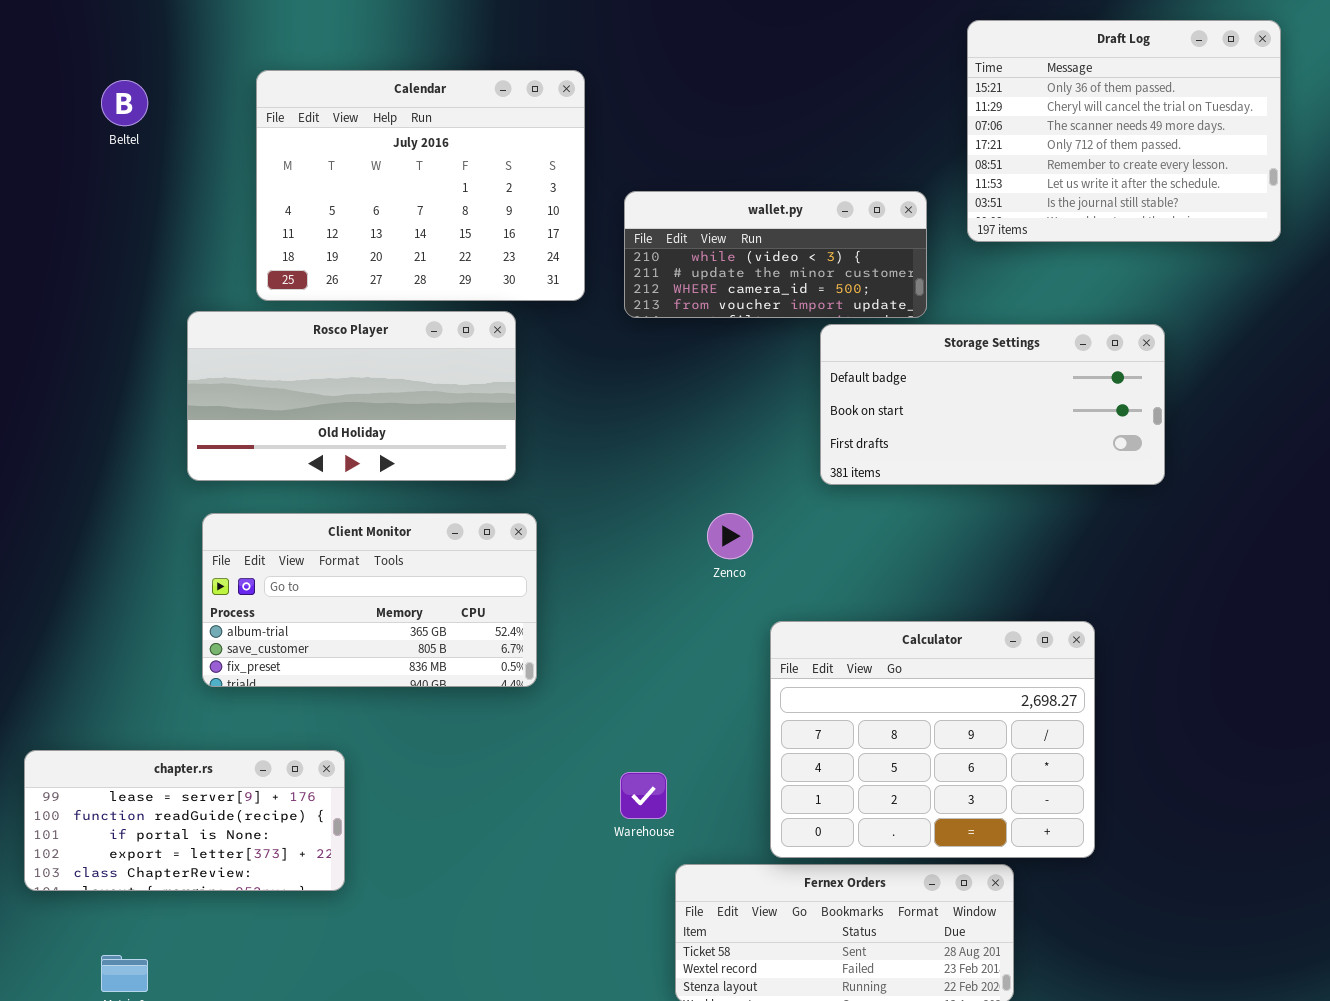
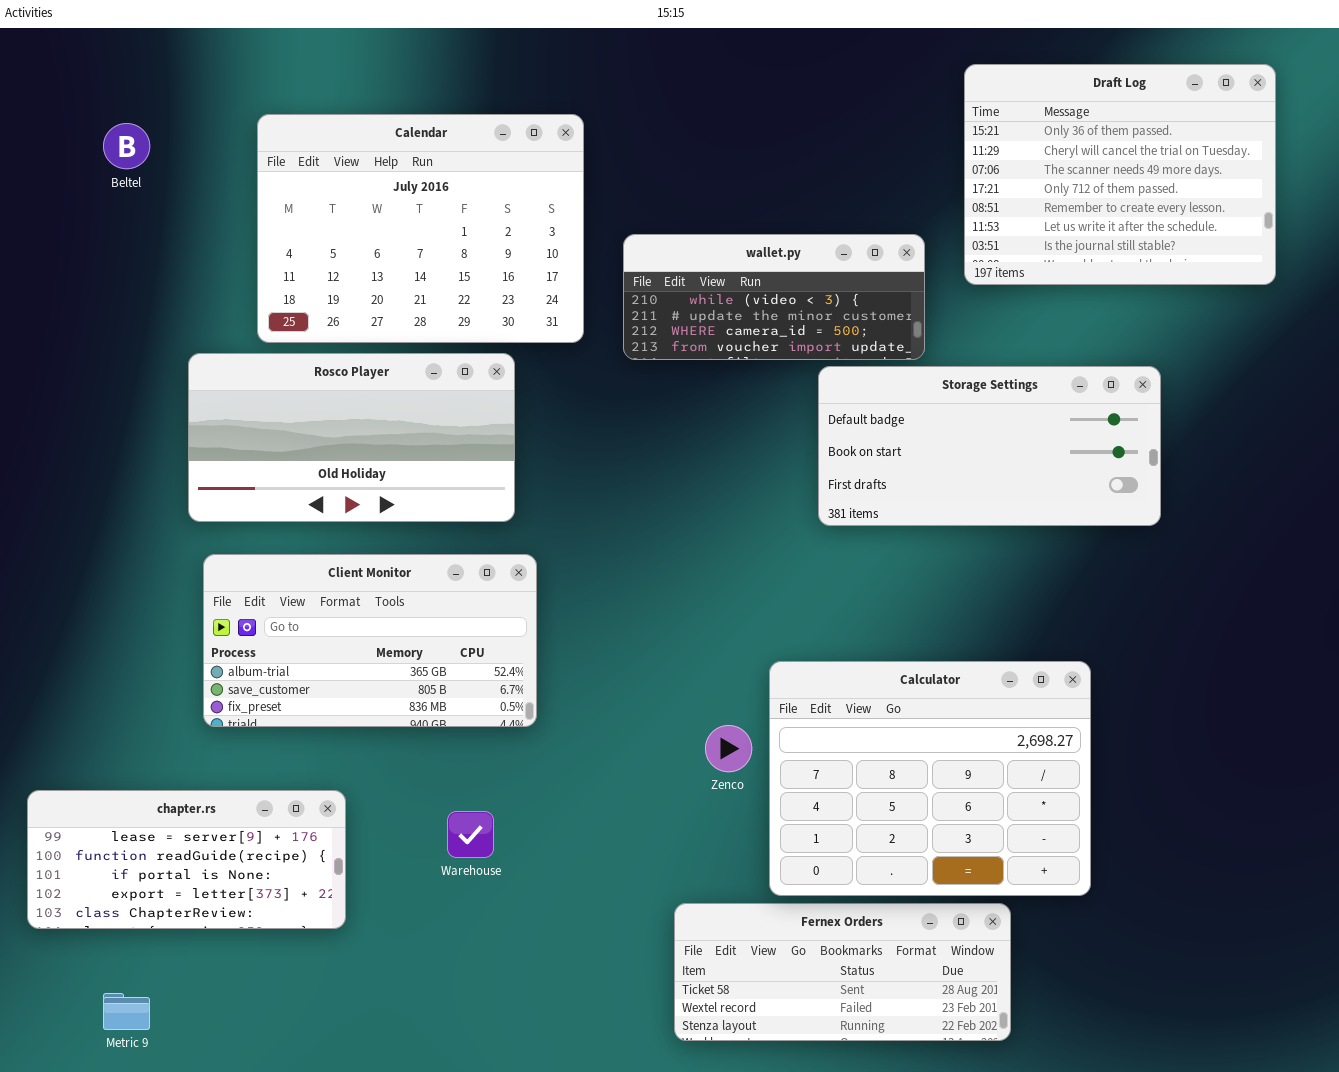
Zenco: [707,513,753,559] -> [705,725,752,772], moved
Warehouse: [620,772,667,819] -> [447,811,494,858], moved

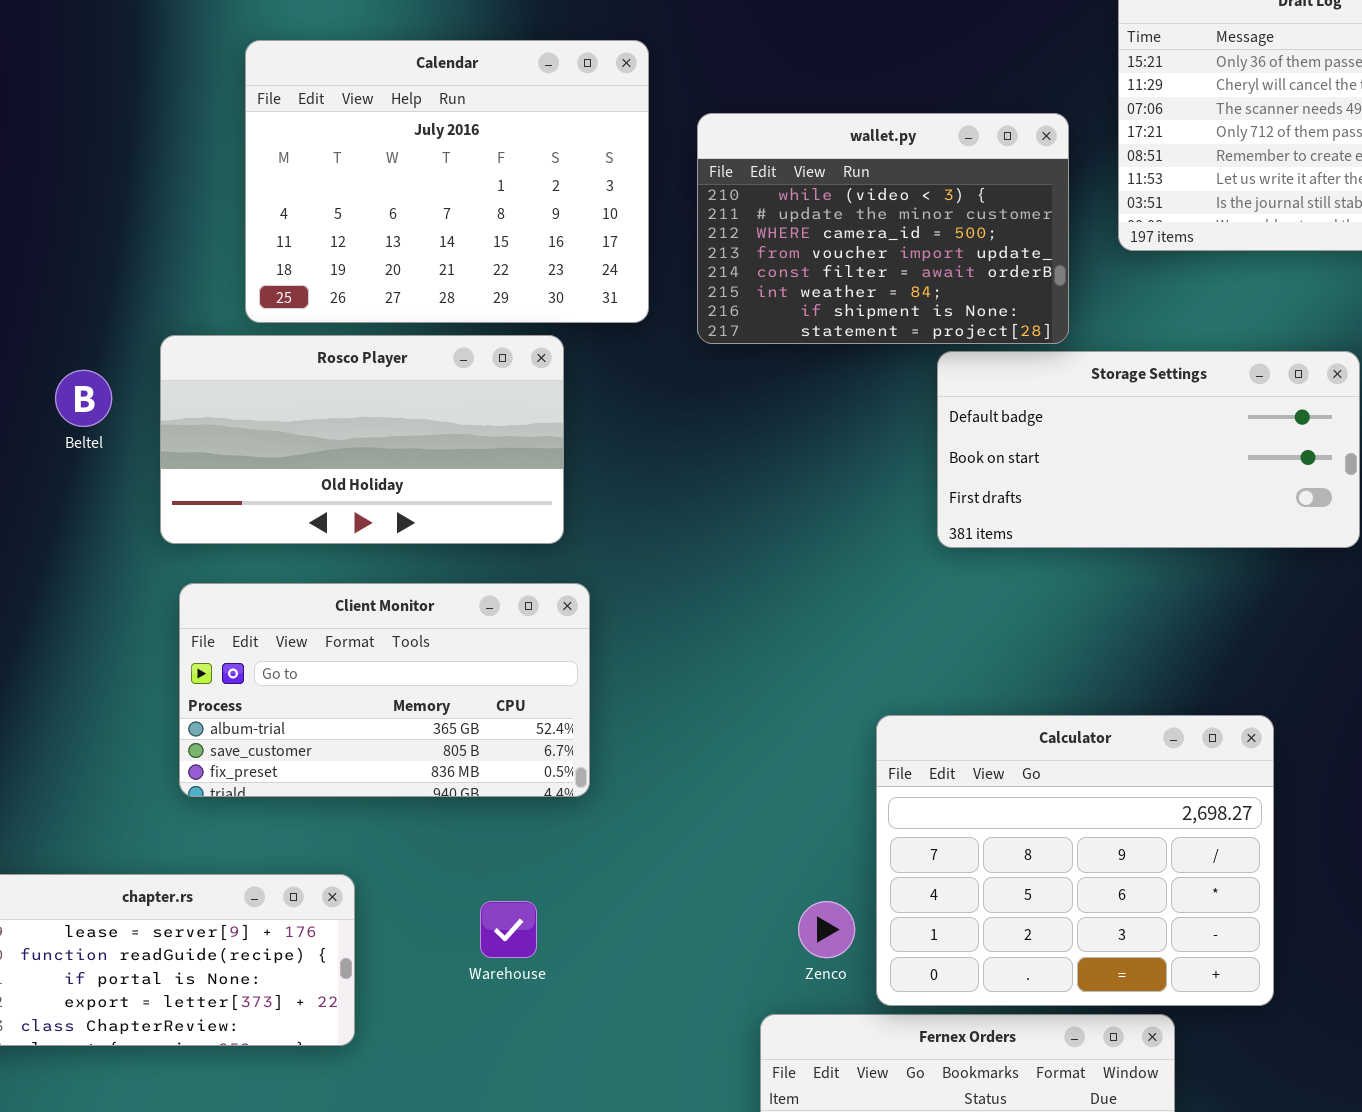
Beltel: [103,123,150,169] -> [55,370,112,427], moved
wallet.py: [623,234,925,360] -> [697,113,1069,344], resized
Zenco: [705,725,752,772] -> [798,901,855,958], moved

